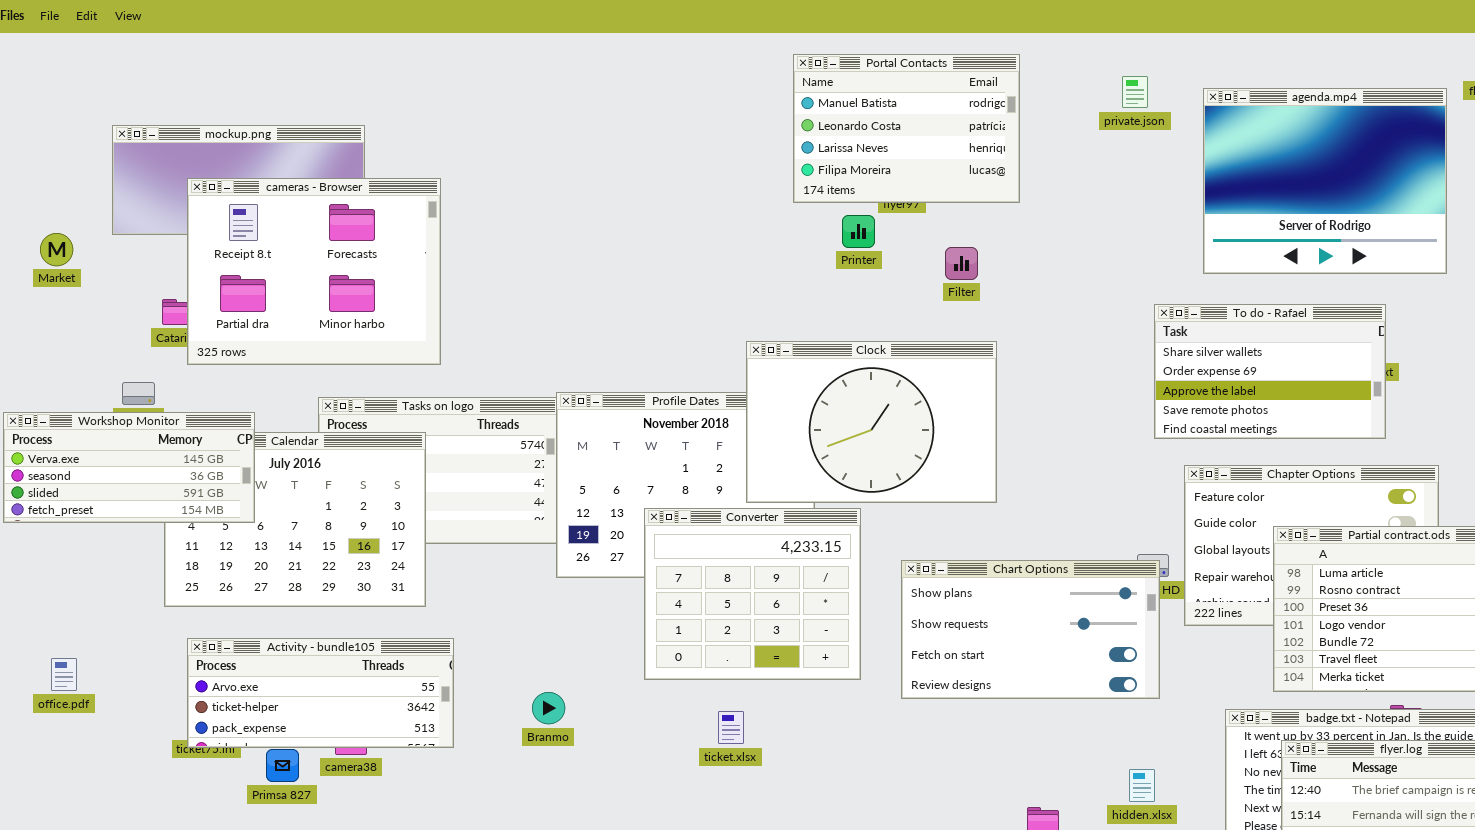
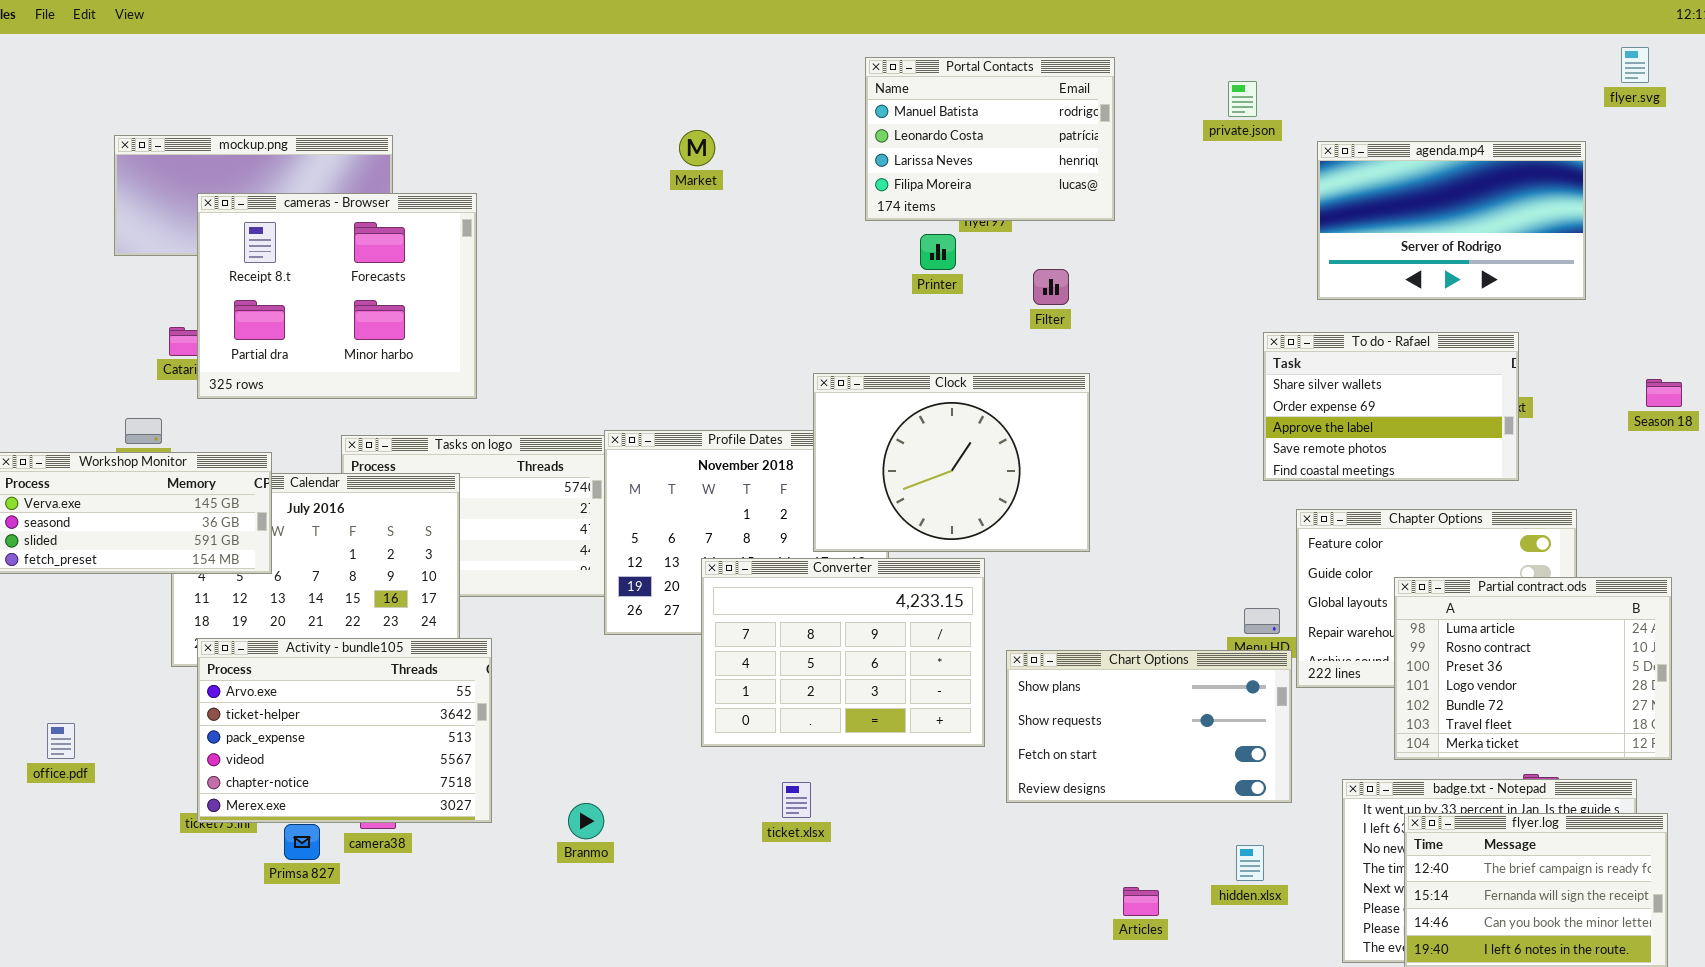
agenda.mp4: [1203,88,1447,274] -> [1317,141,1586,300], resized
Market: [40,233,73,266] -> [679,130,715,166], moved
Converter: [644,508,861,680] -> [701,558,985,747], resized
Chart Options: [901,560,1160,699] -> [1006,650,1292,803], moved
Activity - bundle105: [187,638,454,748] -> [197,638,492,823], resized
Branmo: [532,692,565,724] -> [568,803,604,839], moved

